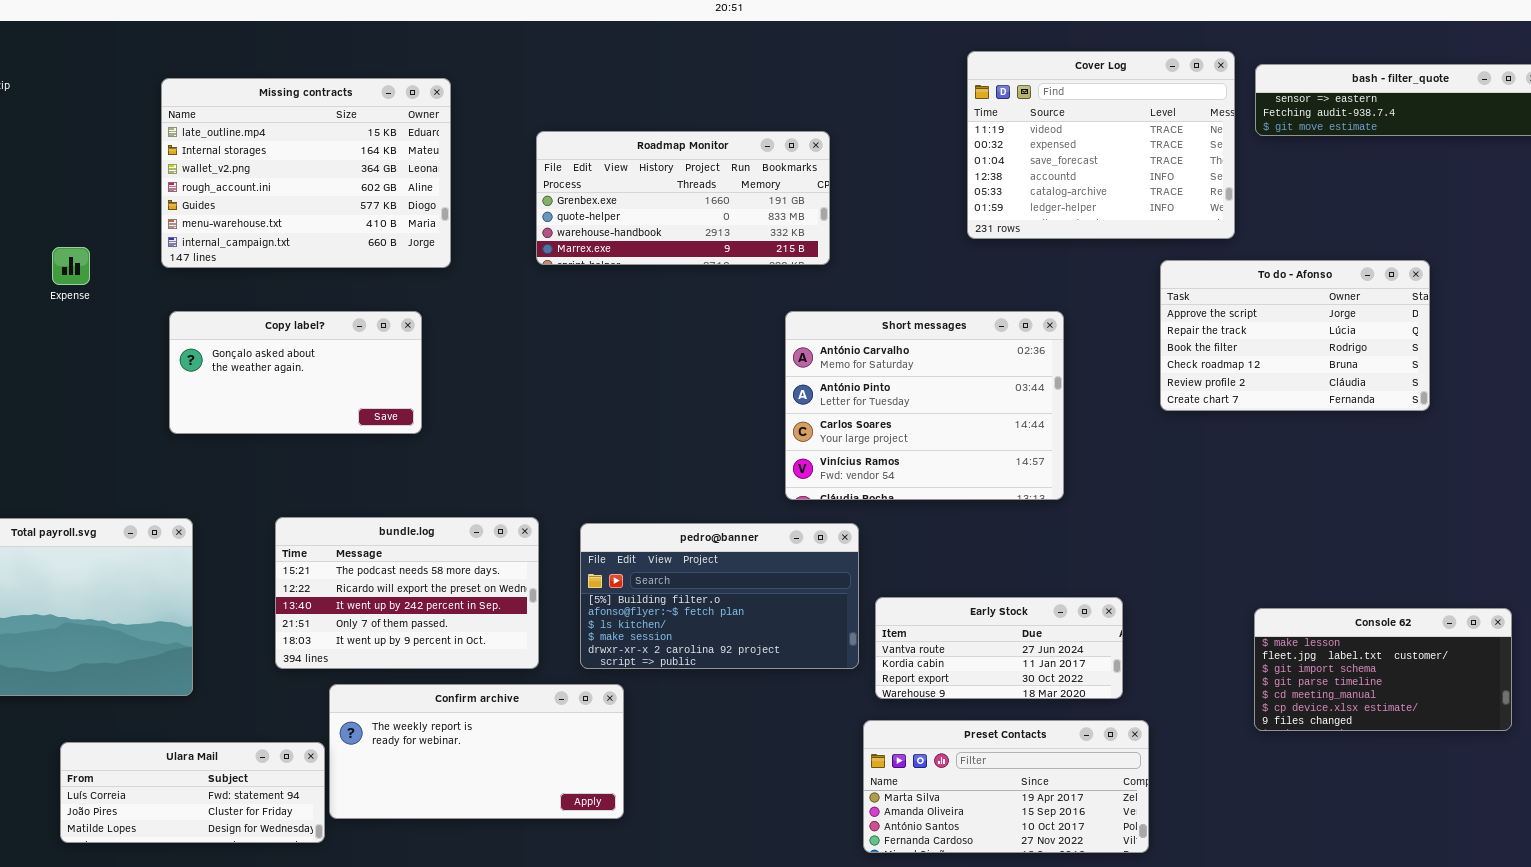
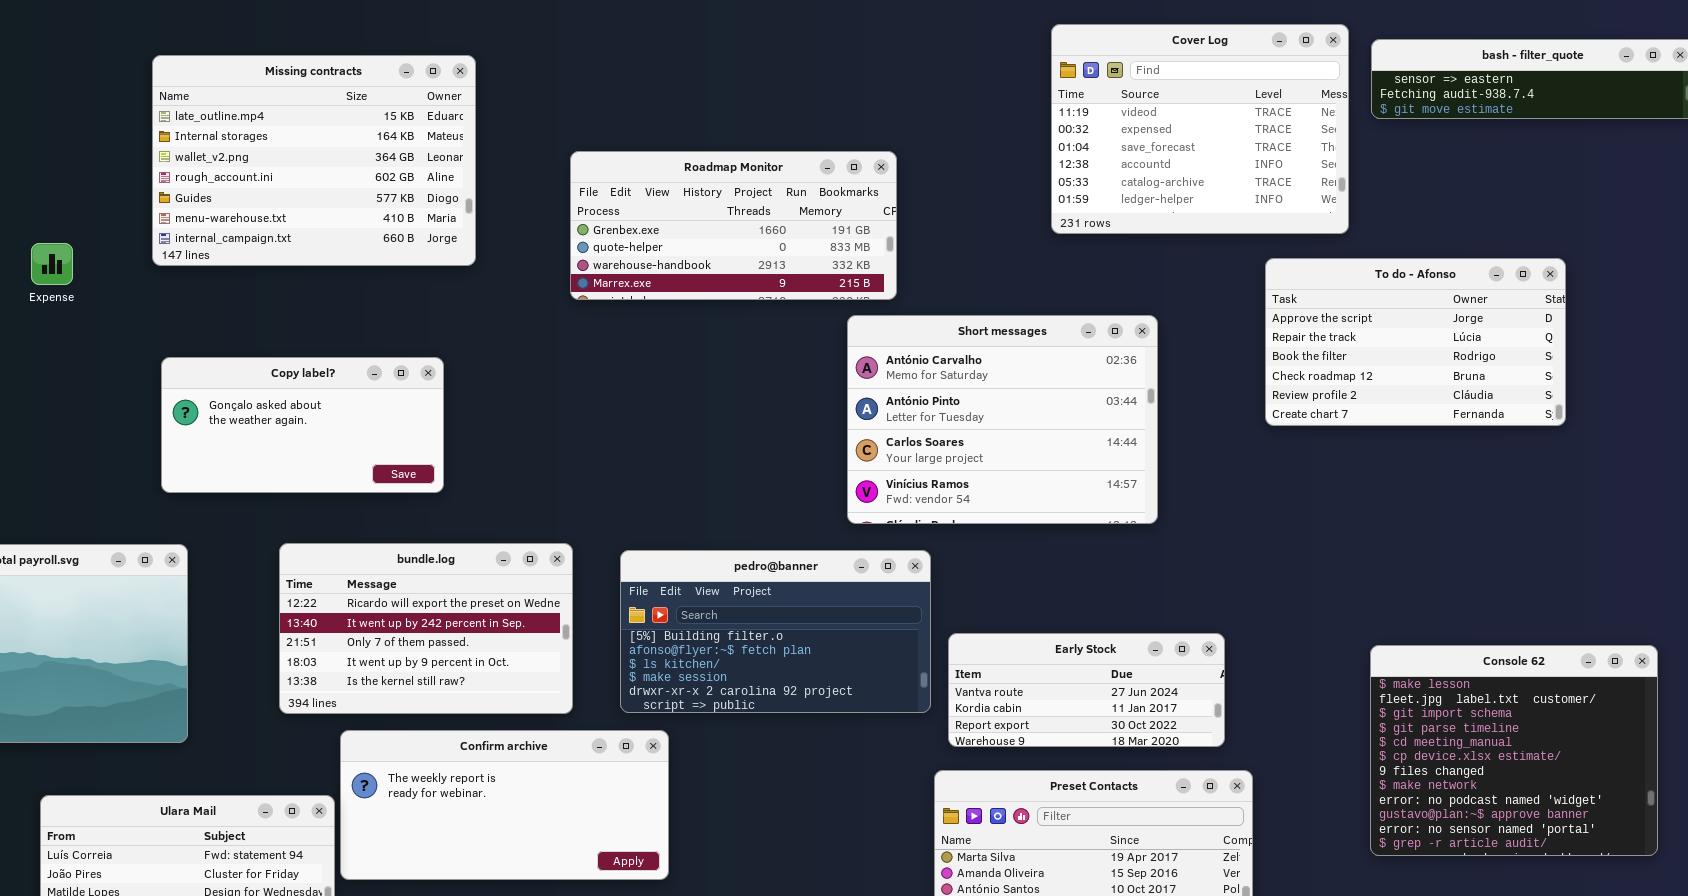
Roadmap Monitor: [536,131,830,265] -> [570,151,897,300], moved
Copy label?: [169,311,422,434] -> [161,357,444,493], moved
bundle.log: [275,517,539,669] -> [279,543,573,714], scrolled down 1 row
Console 62: [1254,608,1512,731] -> [1370,645,1658,856], resized

